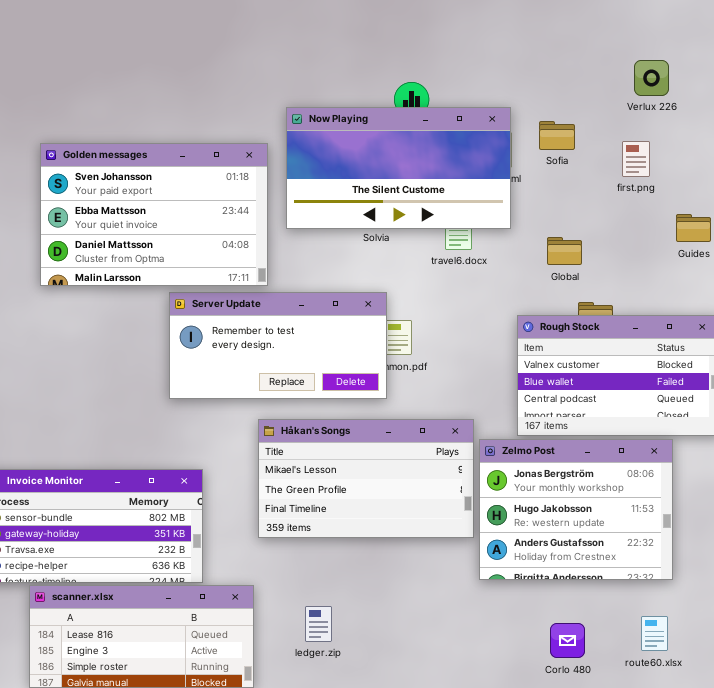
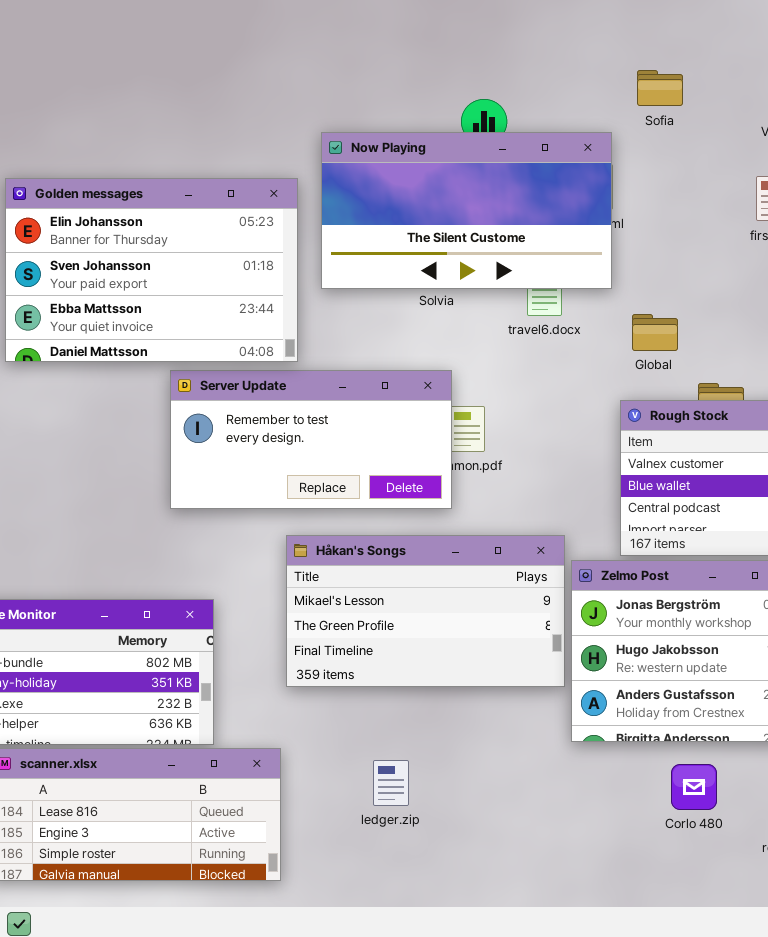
Sofia: [539,121,575,150] -> [637,70,683,106], moved
Golden messages: [40,143,268,286] -> [5,178,298,362], scrolled up 1 row
Global: [547,237,582,265] -> [632,314,678,351], moved
ledger.zip: [305,606,332,642] -> [373,760,409,806], moved
Corlo 480: [550,623,585,658] -> [671,764,717,810], moved

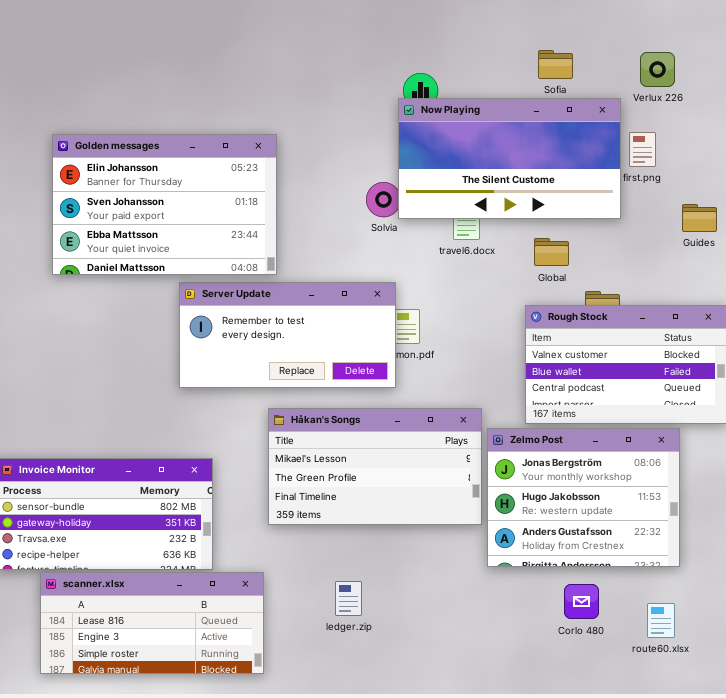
Now Playing: [321,132,612,289] -> [398,98,621,219], moved

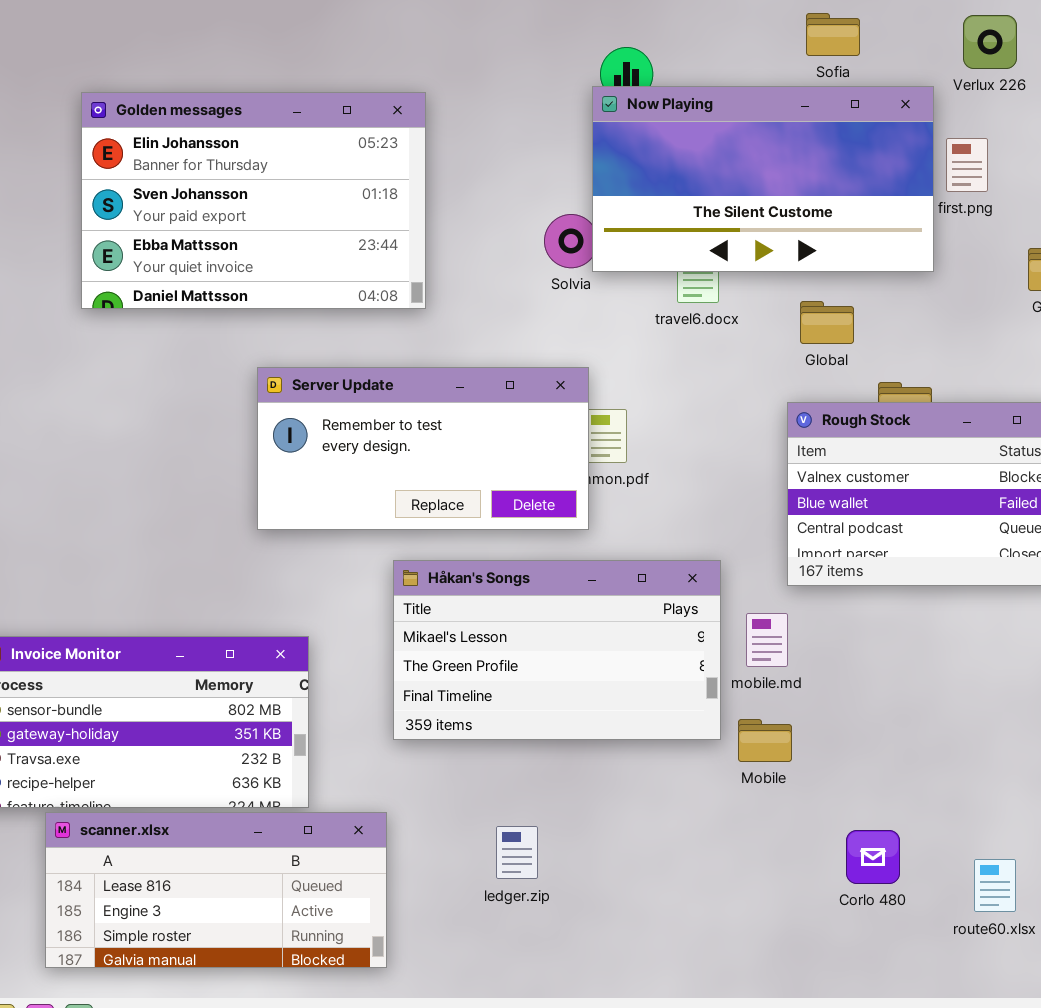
Golden messages: [52,134,277,275] -> [81,92,426,309], moved
Zelmo Post: [487,428,680,567] -> none, closed

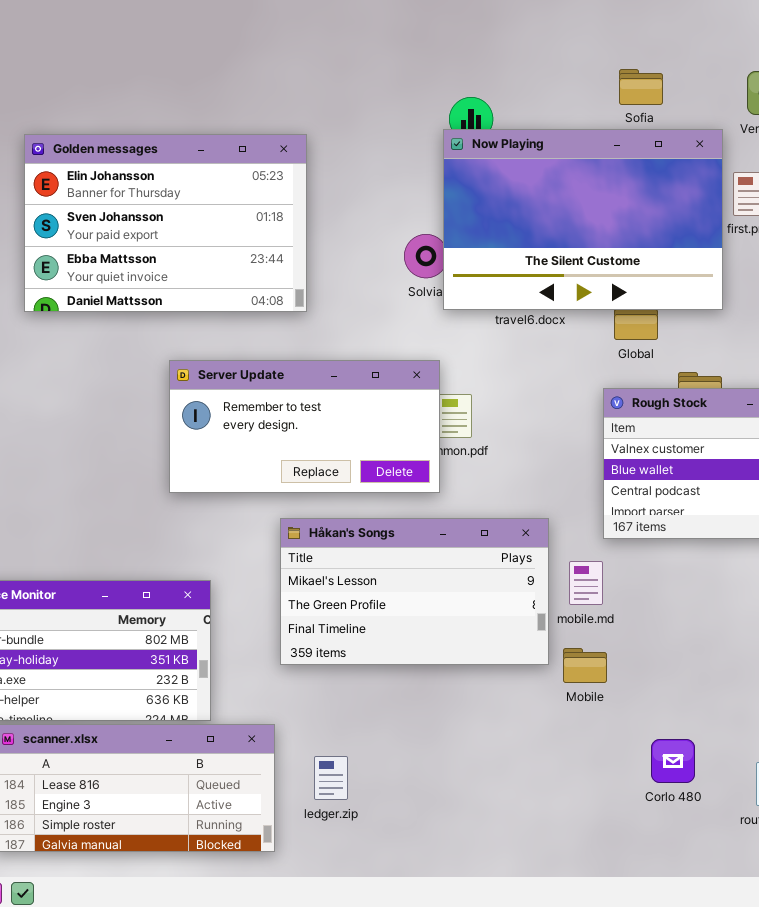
Now Playing: [592,86,934,272] -> [443,129,723,310], resized
ledger.zip: [496,826,538,879] -> [314,756,348,800], moved

